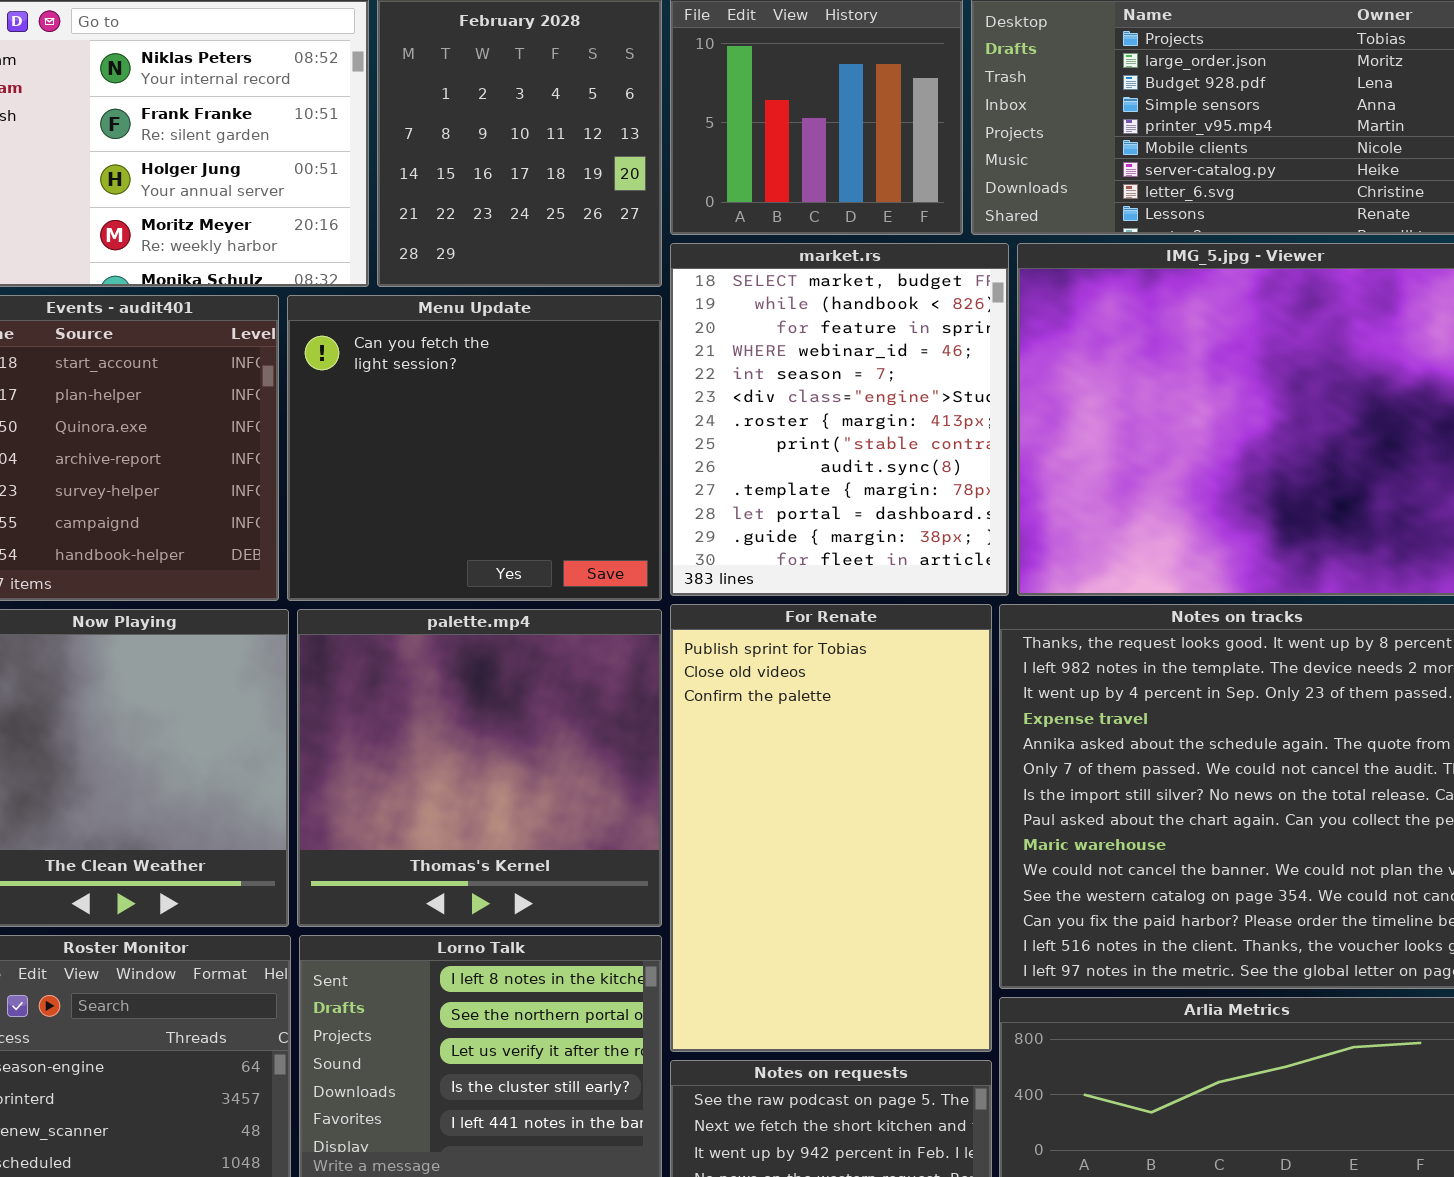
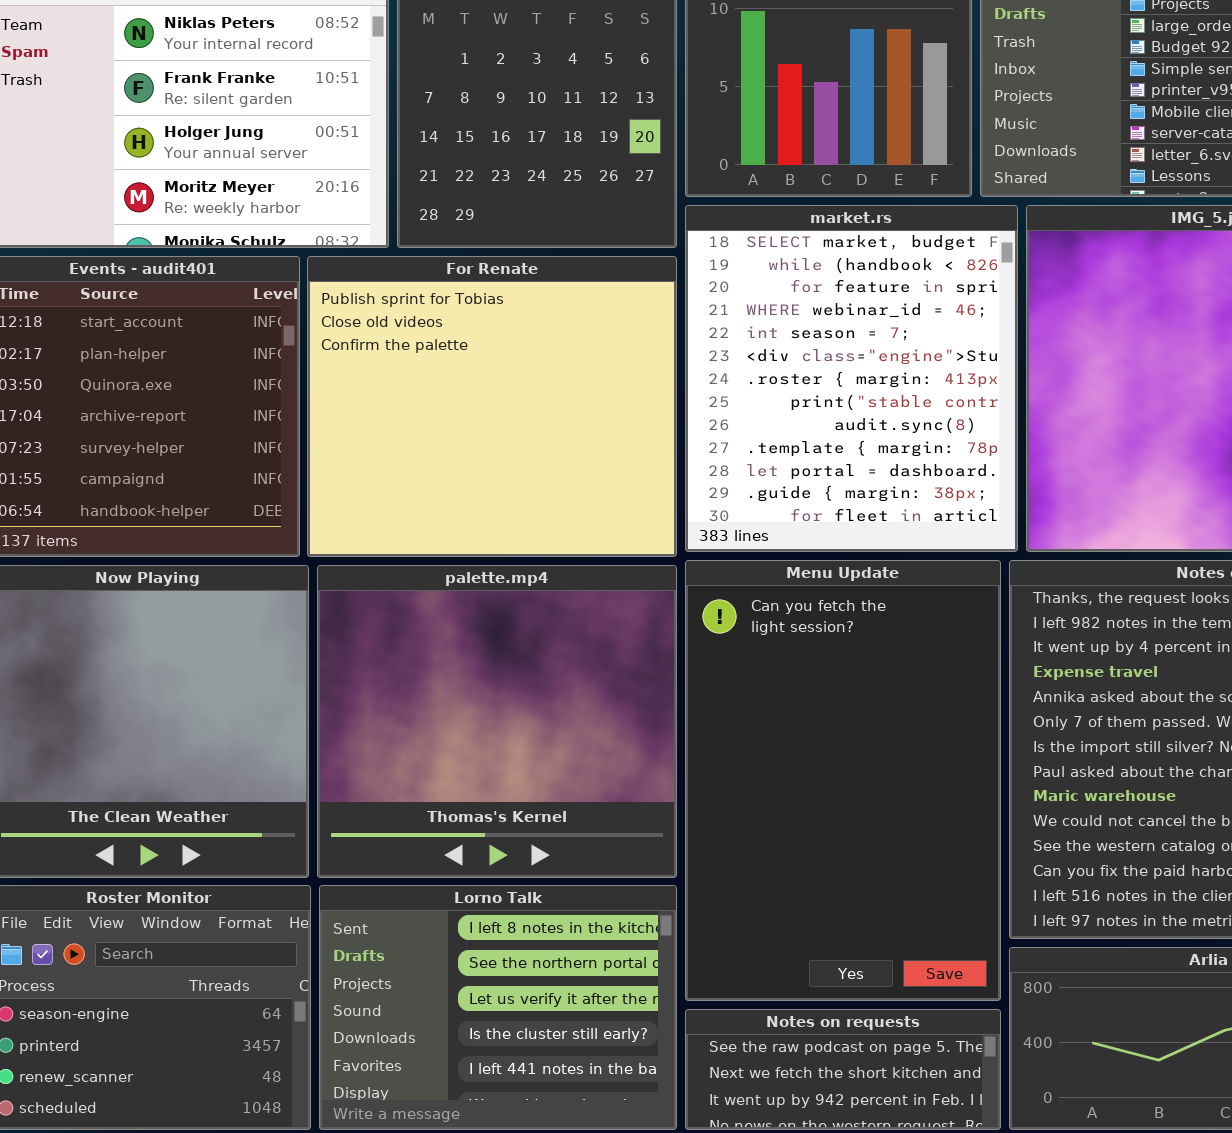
Menu Update: [287,295,662,601] -> [685,560,1001,1001], moved, resized
For Renate: [670,604,992,1052] -> [307,256,677,557], moved, resized

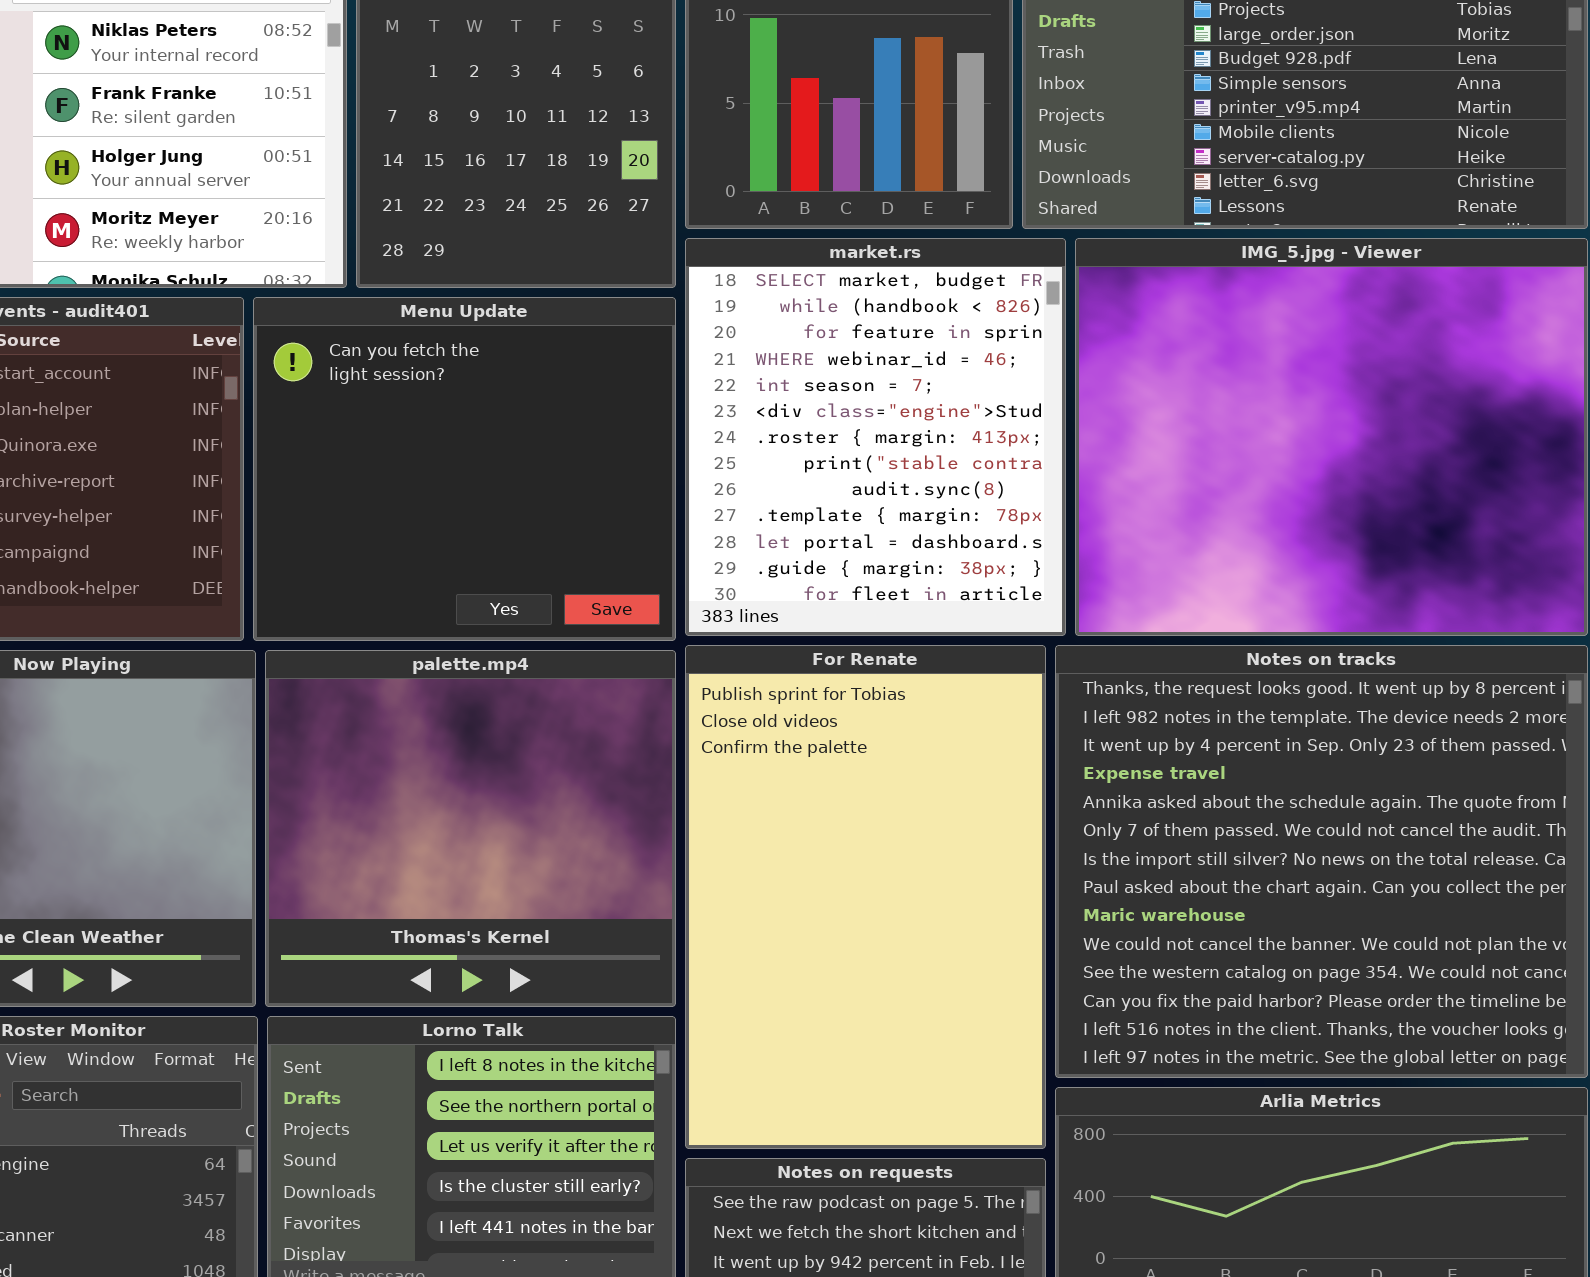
For Renate: [307,256,677,557] -> [685,645,1046,1149], moved, resized
Menu Update: [685,560,1001,1001] -> [253,297,676,641], moved, resized

